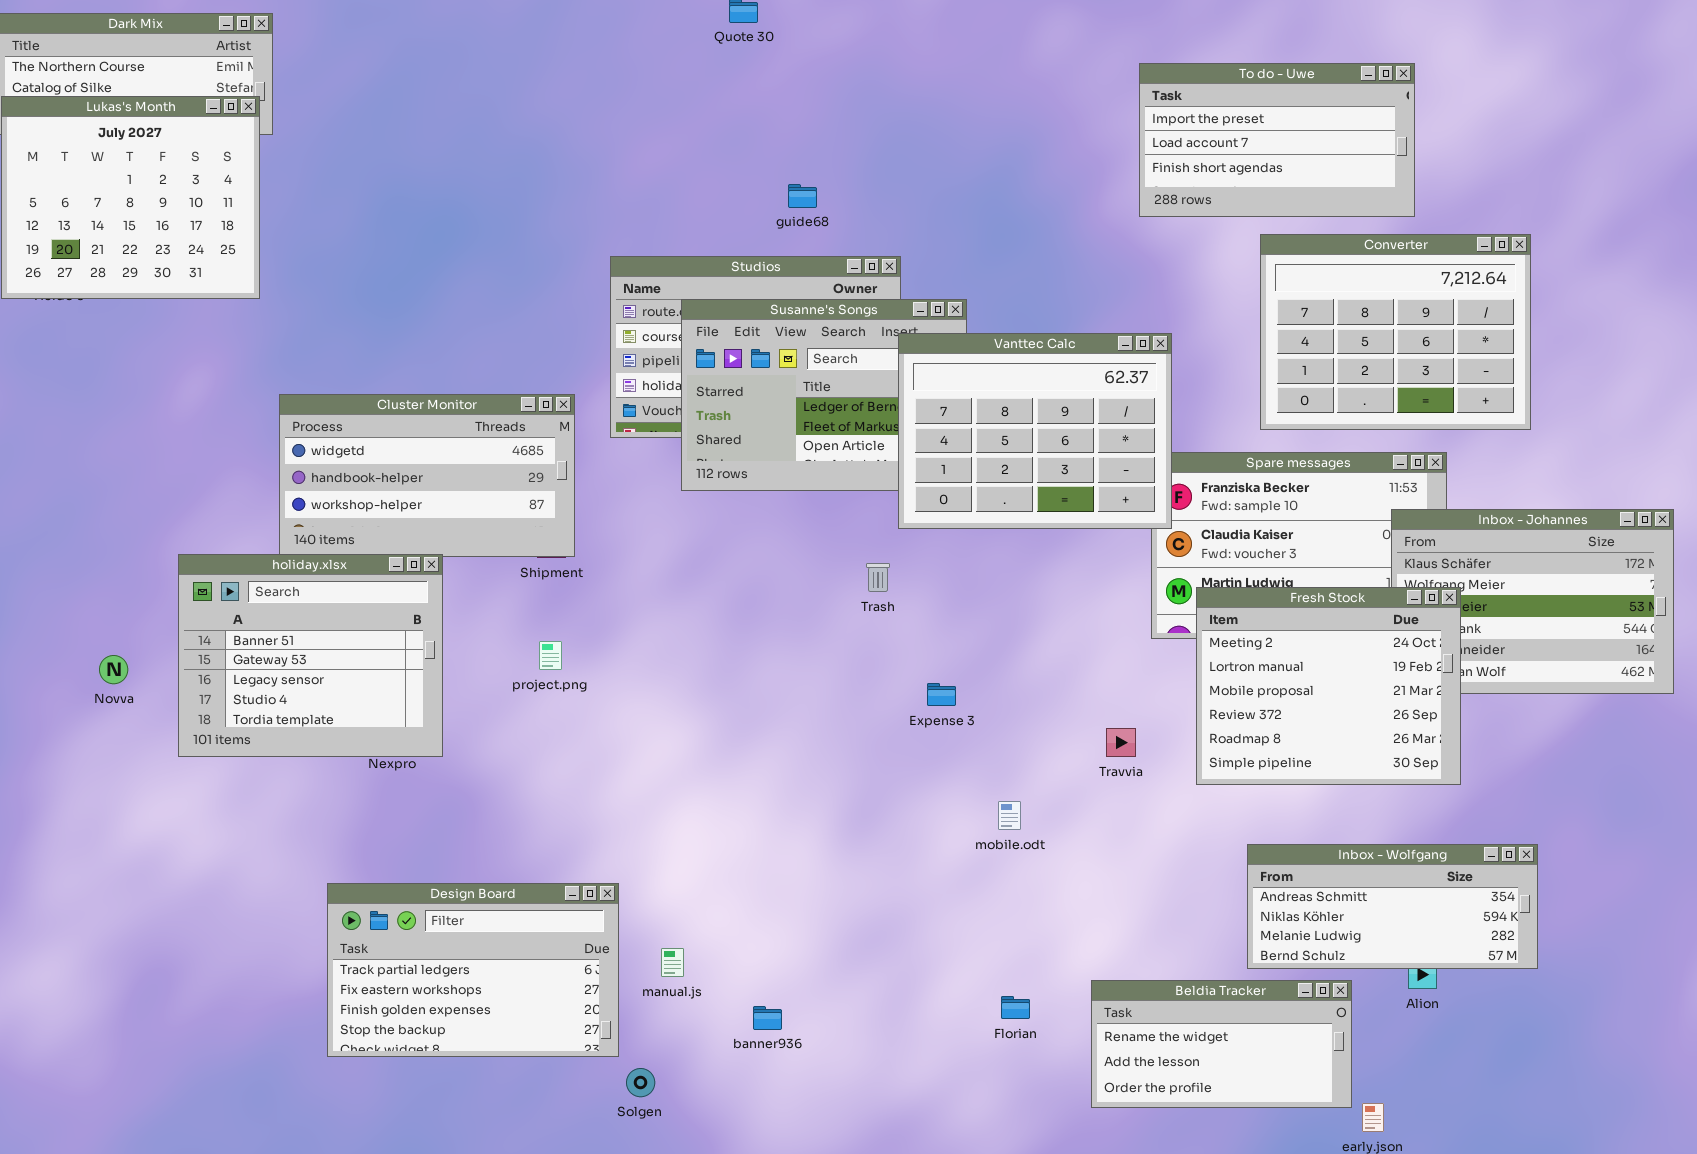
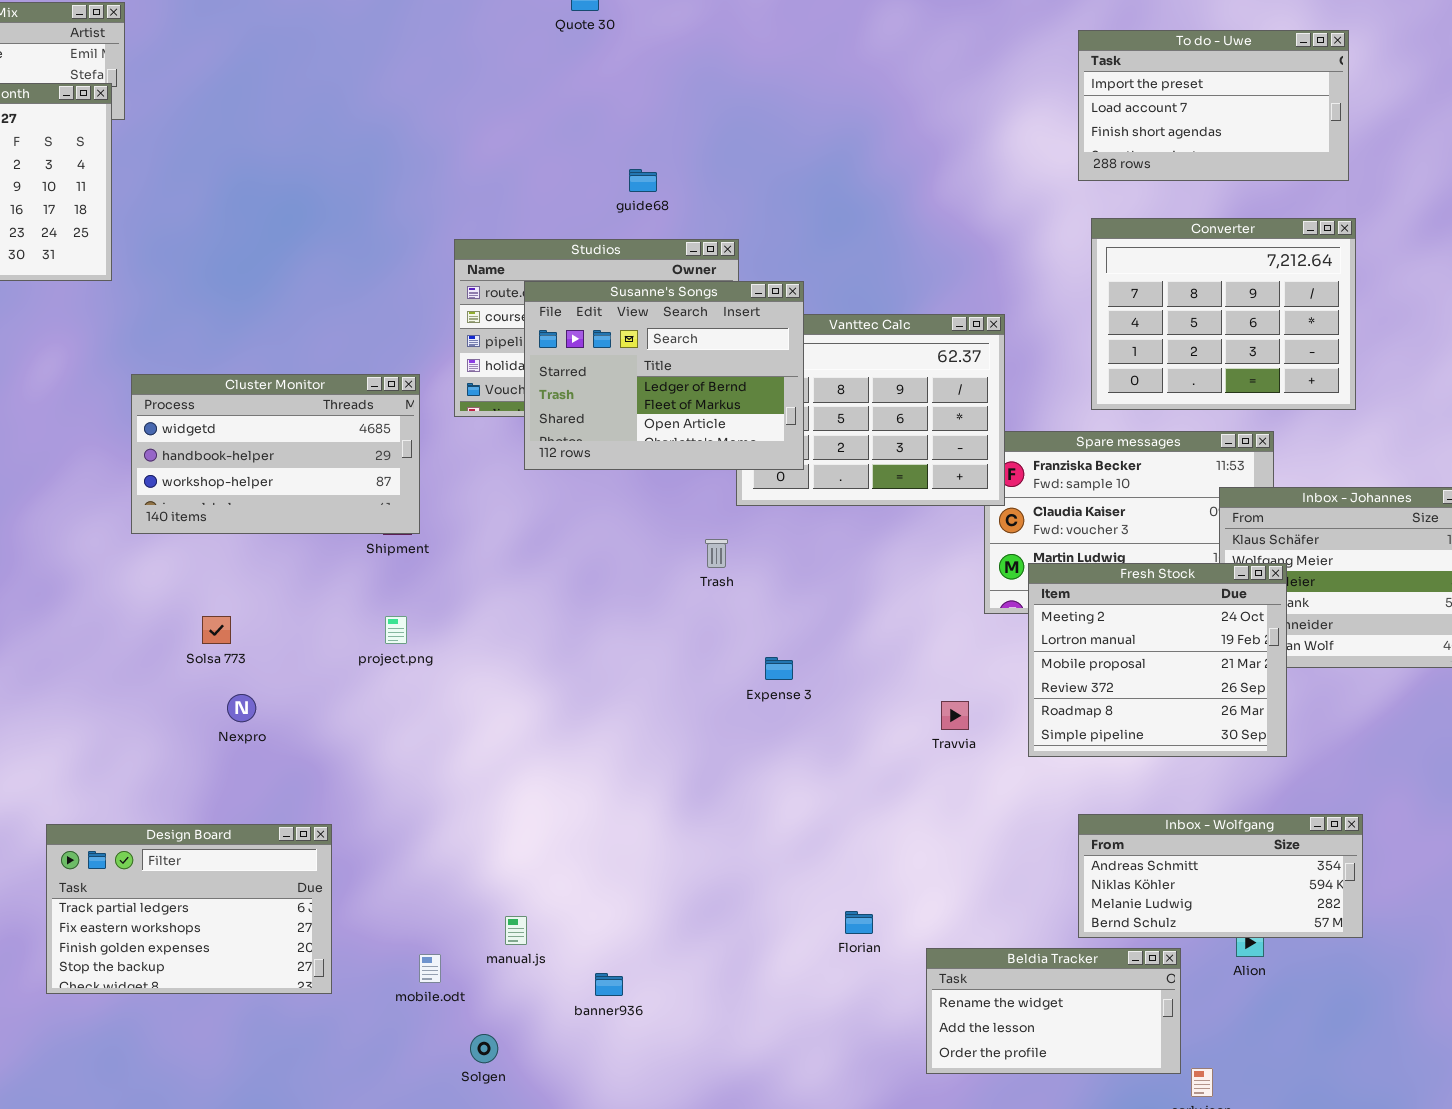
To do - Uwe: [1139,63,1415,217] -> [1078,30,1349,181], moved
Susanne's Songs: [681,299,967,491] -> [524,281,804,470], raised
holiday.xlsx: [178,554,443,757] -> none, closed
mobile.odt: [998,801,1021,830] -> [419,954,441,983], moved
Design Board: [327,883,619,1057] -> [46,824,332,994], moved
Florian: [1001,996,1030,1019] -> [845,911,873,934], moved

